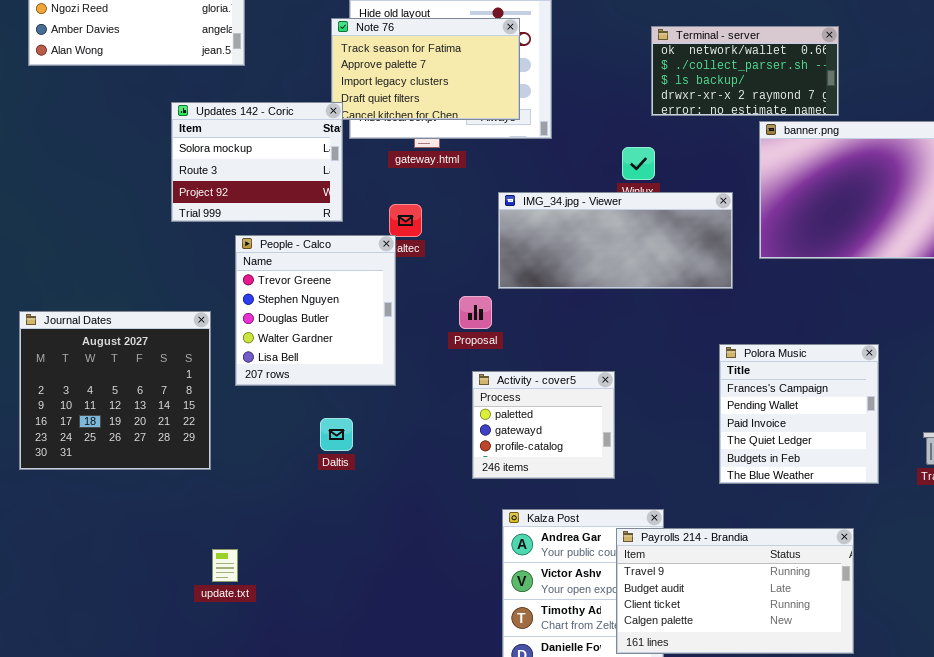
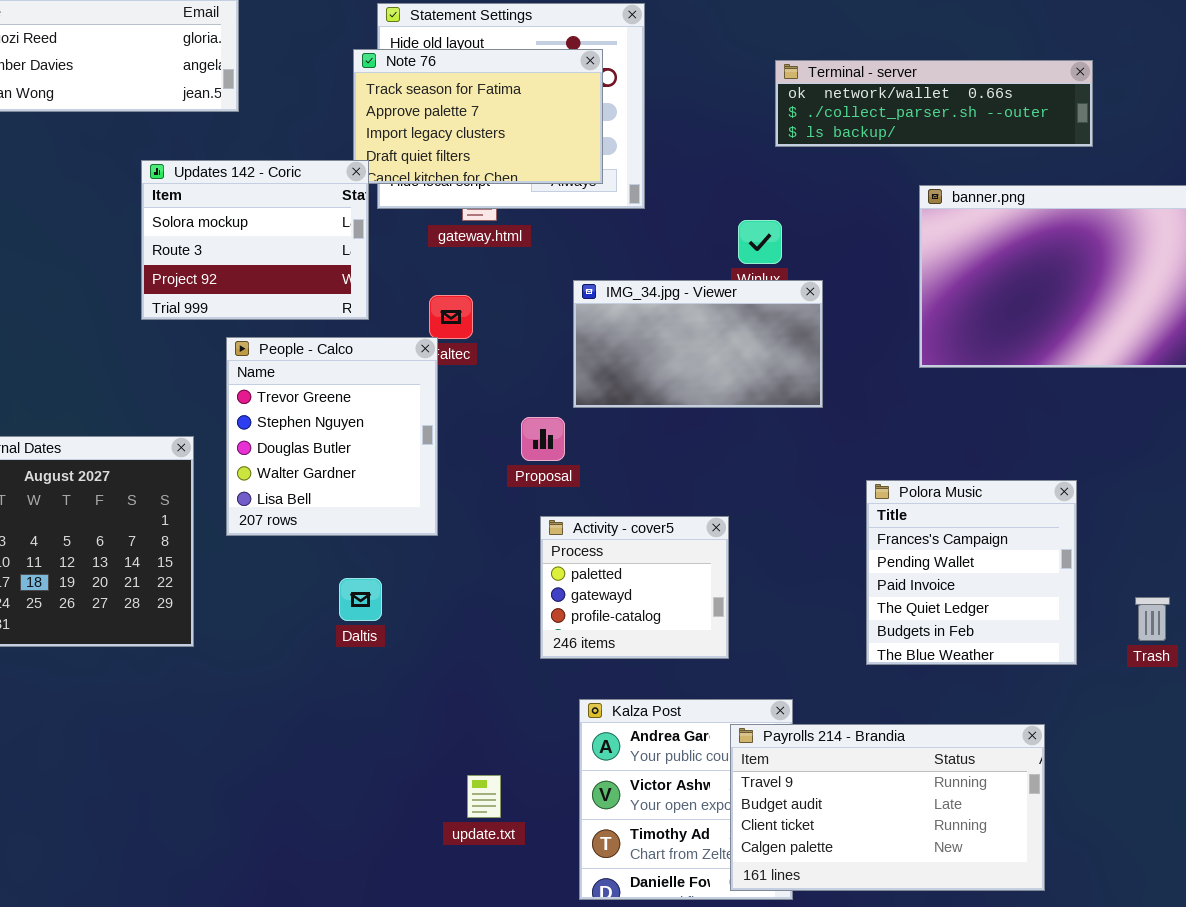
Terminal - server: [651,26,839,116] -> [775,60,1093,147], resized
IMG_34.jpg - Viewer: [498,192,733,289] -> [573,280,823,408], resized
update.txt: [212,549,238,582] -> [467,775,501,818], moved

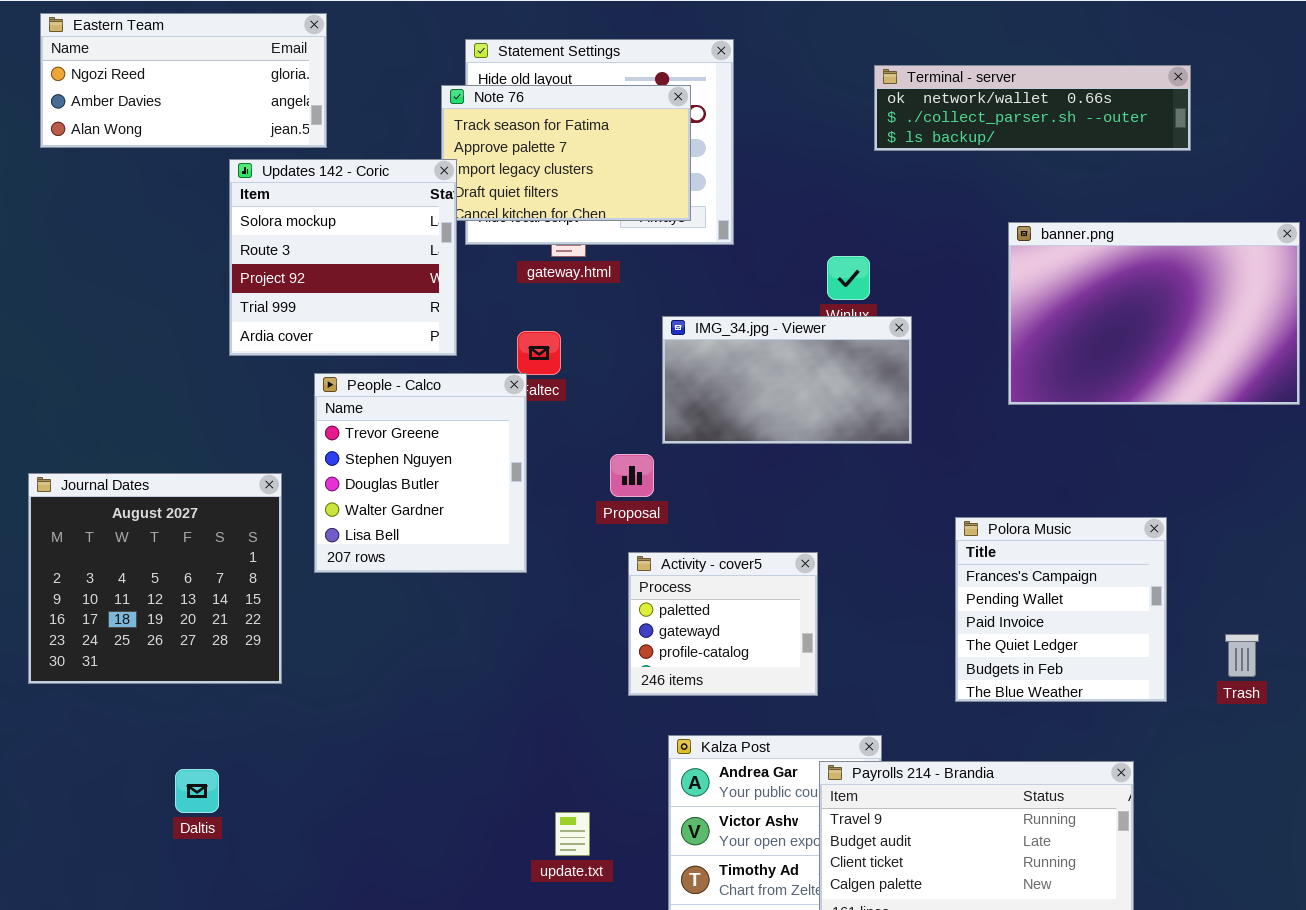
Terminal - server: [775,60,1093,147] -> [874,65,1191,151], moved
Updates 142 - Coric: [141,160,369,320] -> [229,159,457,356], resized
Daltis: [339,578,382,621] -> [175,769,219,813], moved

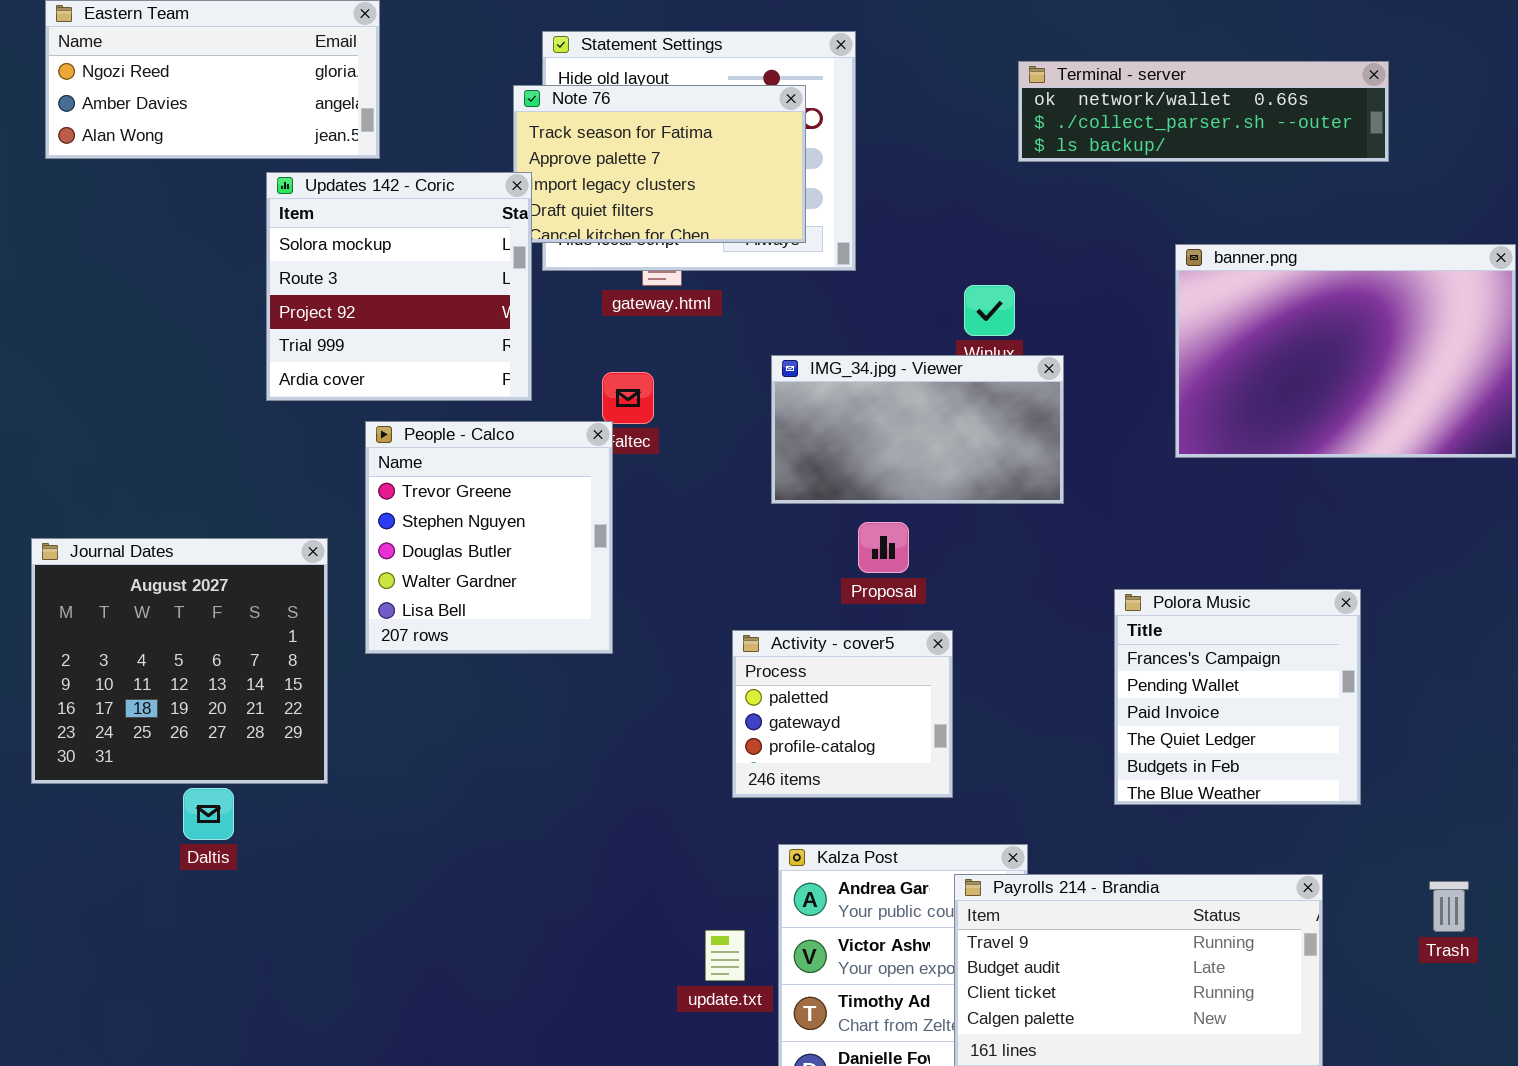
Proposal: [610,454,654,497] -> [858,522,909,573], moved
Trash: [1225,634,1259,677] -> [1429,881,1469,932], moved
Daltis: [175,769,219,813] -> [183,788,234,840], moved
update.txt: [555,812,590,856] -> [705,930,745,981], moved

